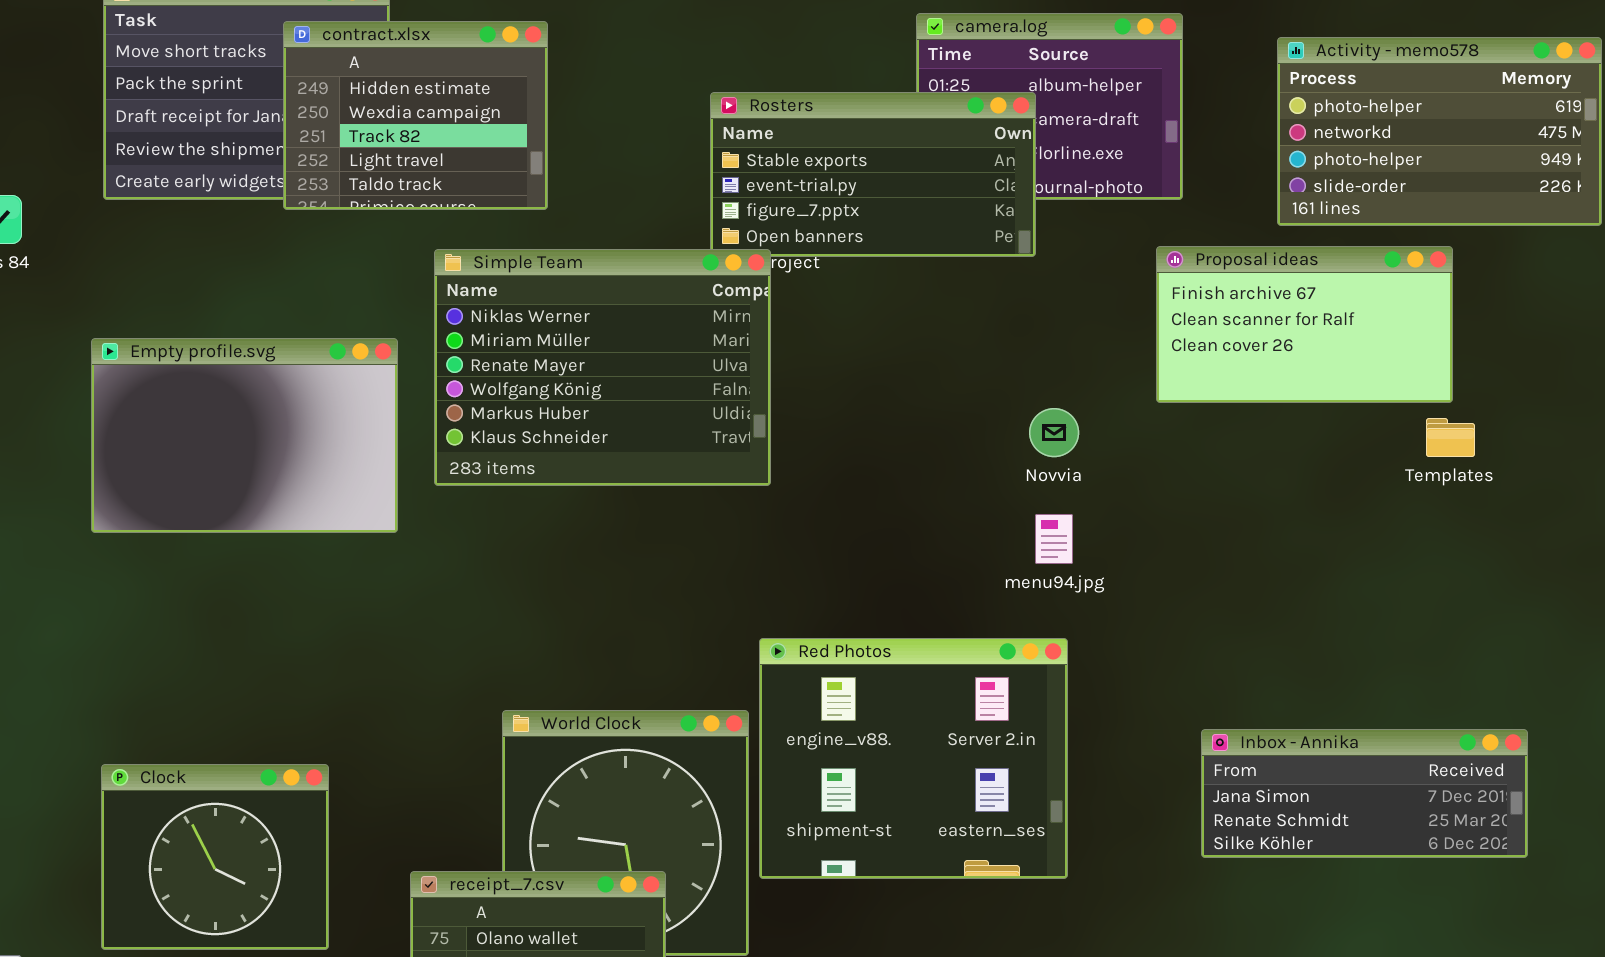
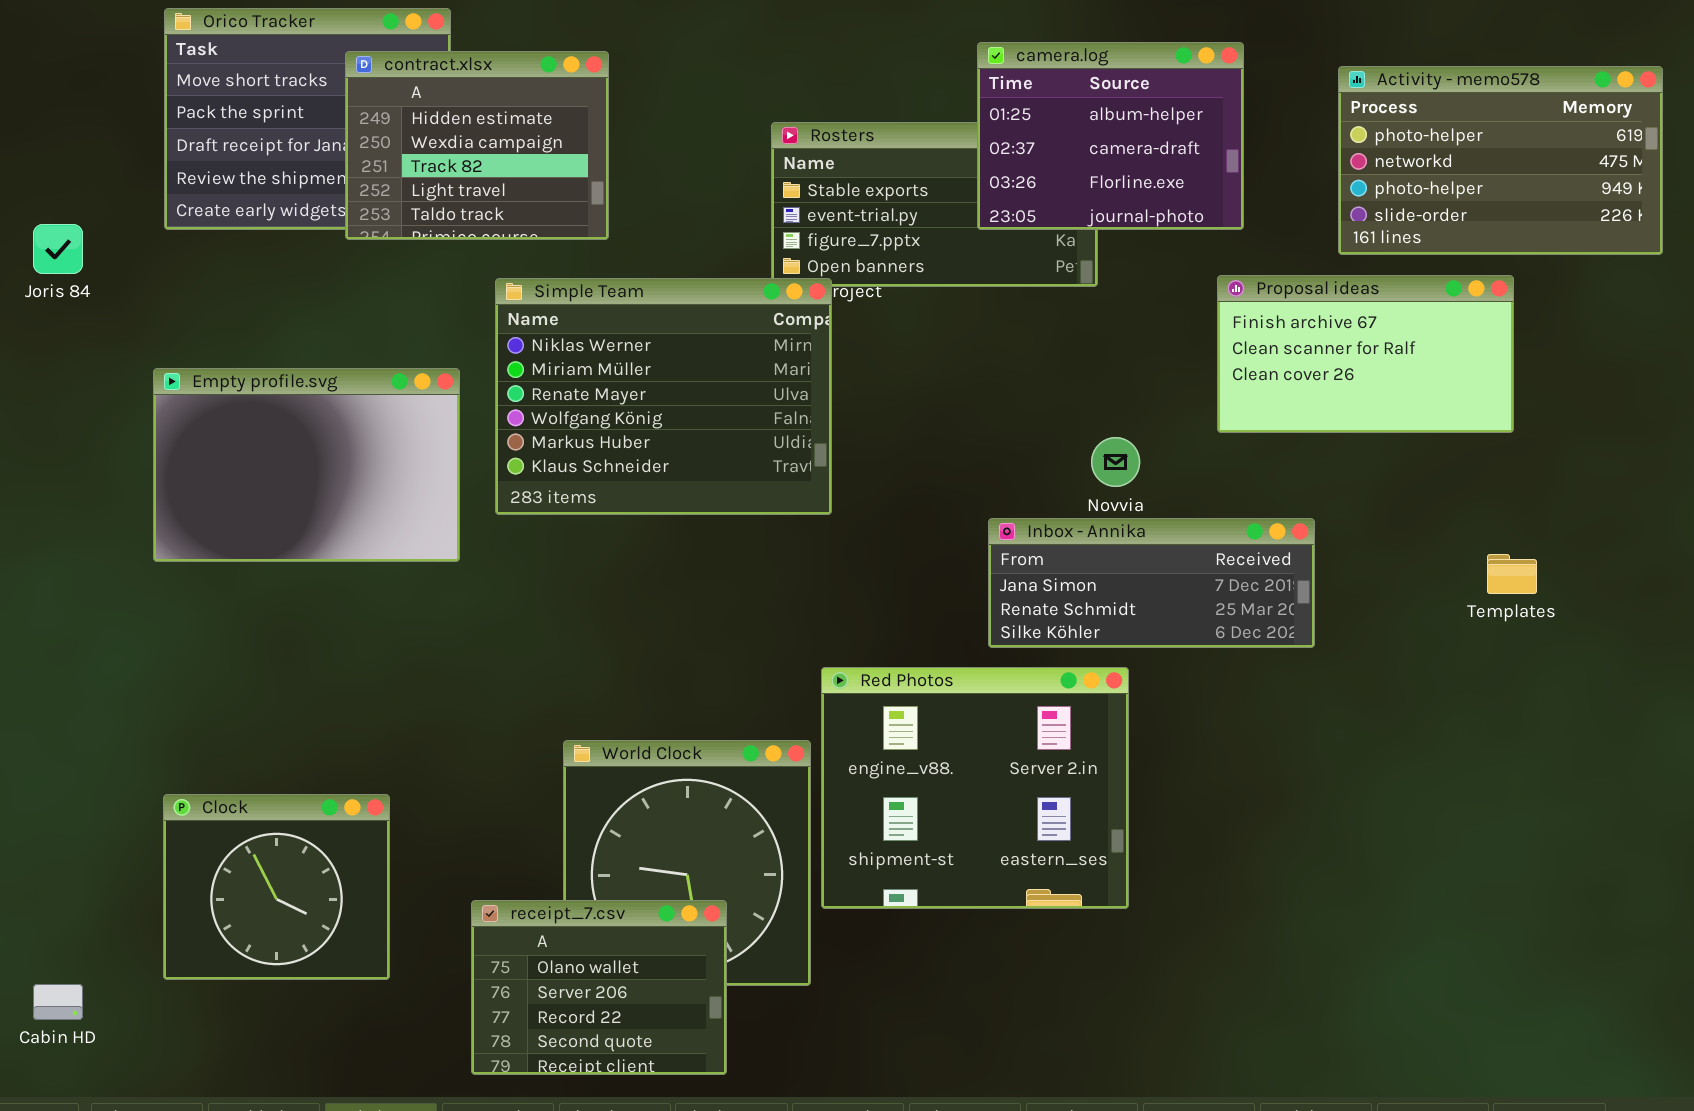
camera.log: [916,13,1183,200] -> [977,42,1244,230], raised
Templates: [1426,418,1475,457] -> [1487,554,1537,594], moved
Inbox - Annika: [1201,729,1528,858] -> [988,518,1315,648], moved

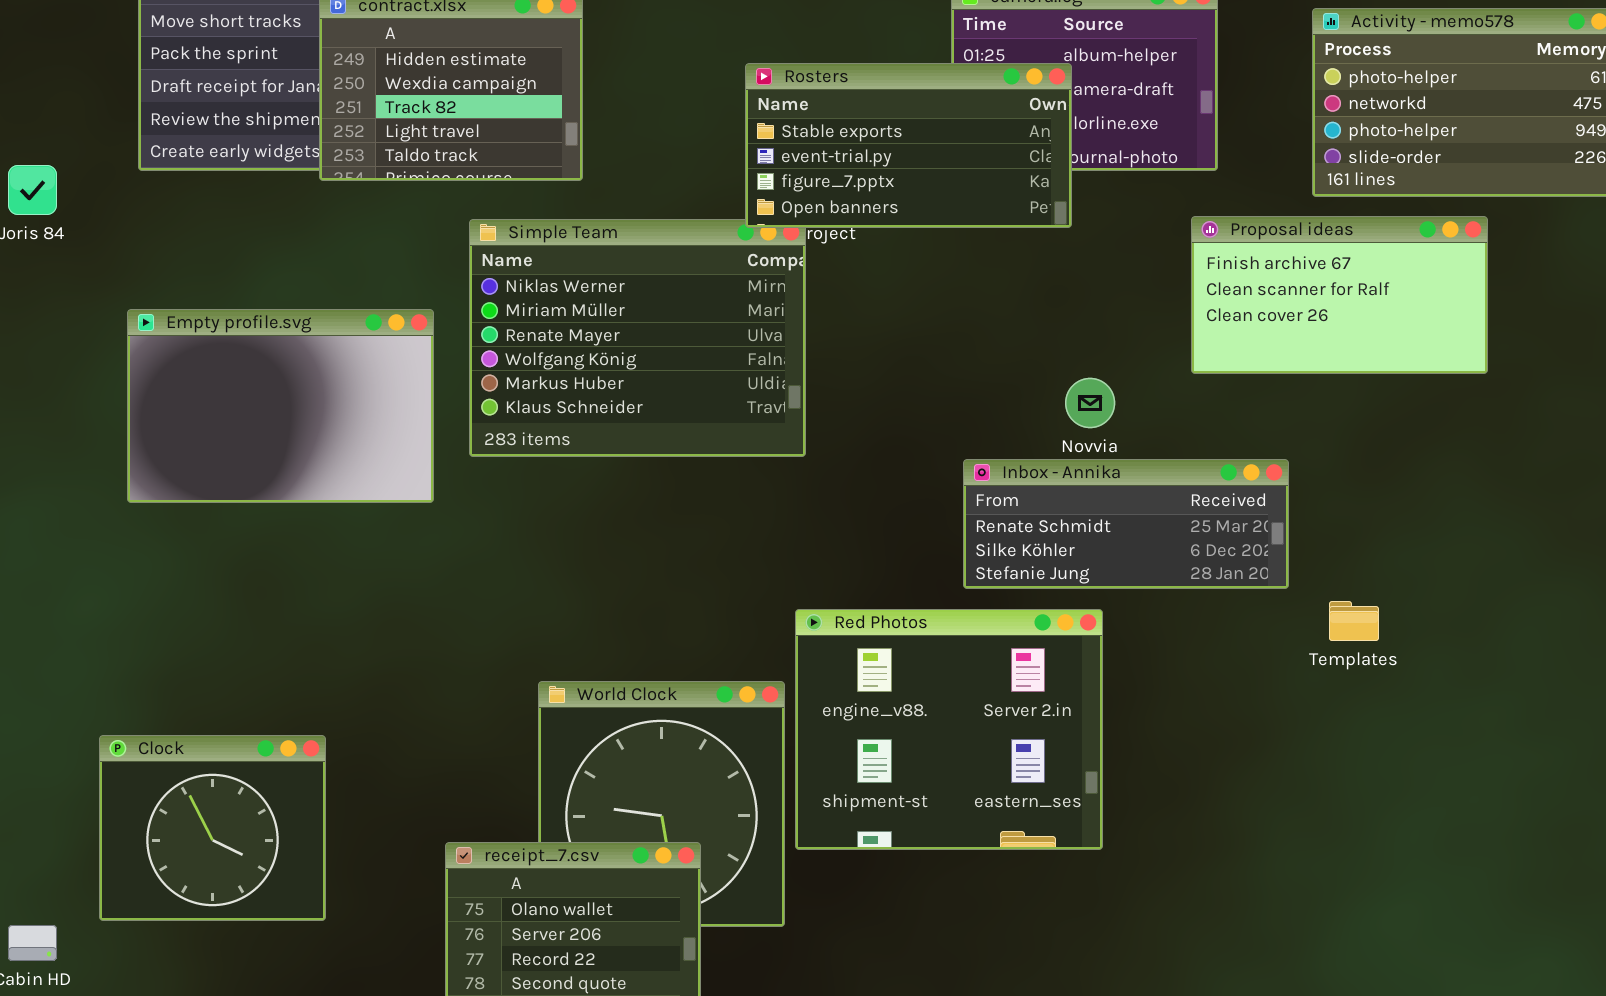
Rosters: [771,122,1098,287] -> [745,63,1072,228], raised
Inbox - Annika: [988,518,1315,648] -> [963,459,1289,589], scrolled down 1 row
Templates: [1487,554,1537,594] -> [1329,601,1379,641], moved
Clock: [163,794,390,980] -> [99,735,326,921], moved

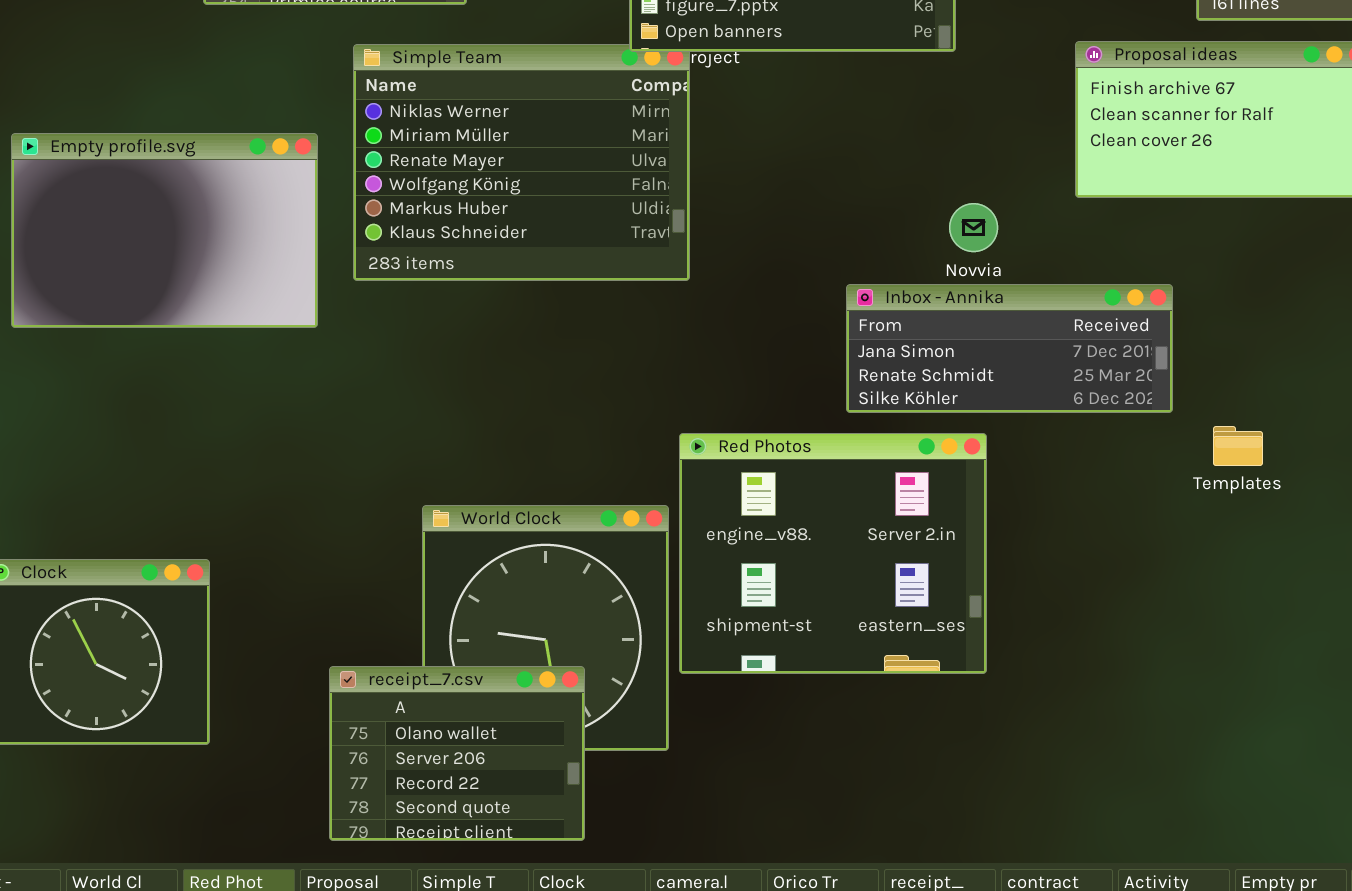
Inbox - Annika: [963,459,1289,589] -> [846,284,1173,413], scrolled up 1 row

